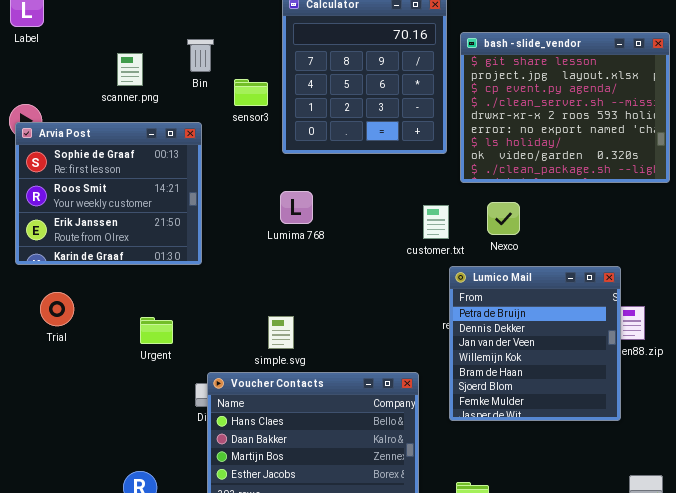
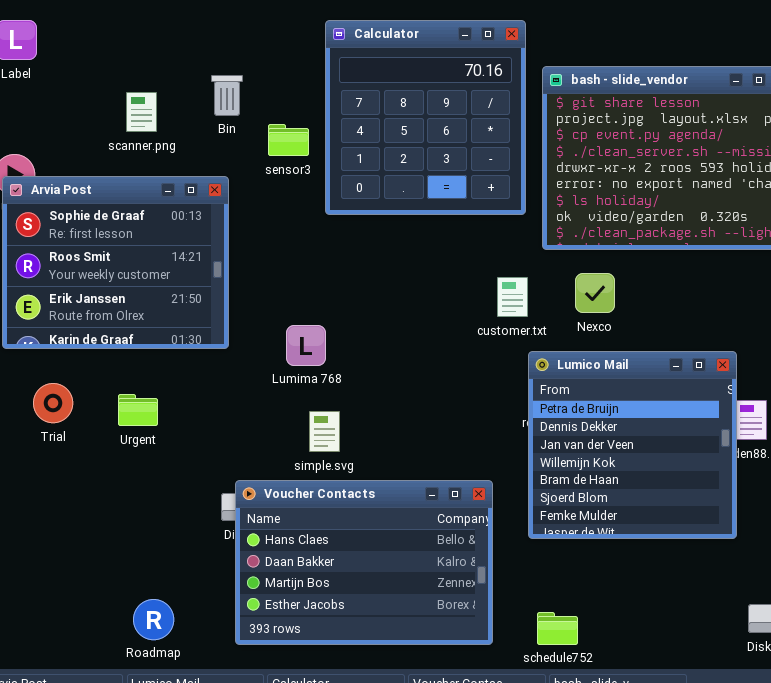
Lumima 768: [280,191,313,224] -> [286,325,326,366], moved
Urgent: [140,317,173,344] -> [118,394,158,426], moved

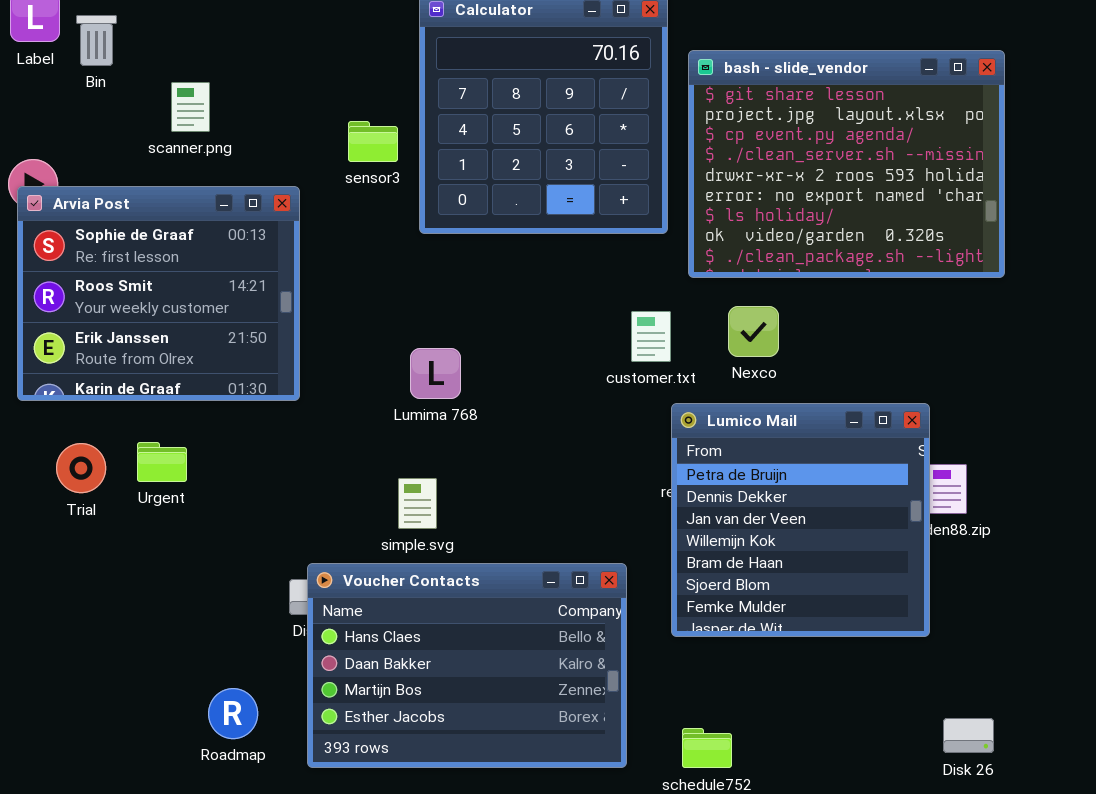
Bin: [211,75,243,116] -> [76,15,117,66], moved
Lumima 768: [286,325,326,366] -> [410,348,461,399], moved
Urgent: [118,394,158,426] -> [137,442,187,482], moved
Roadmap: [133,599,174,640] -> [208,688,258,739], moved

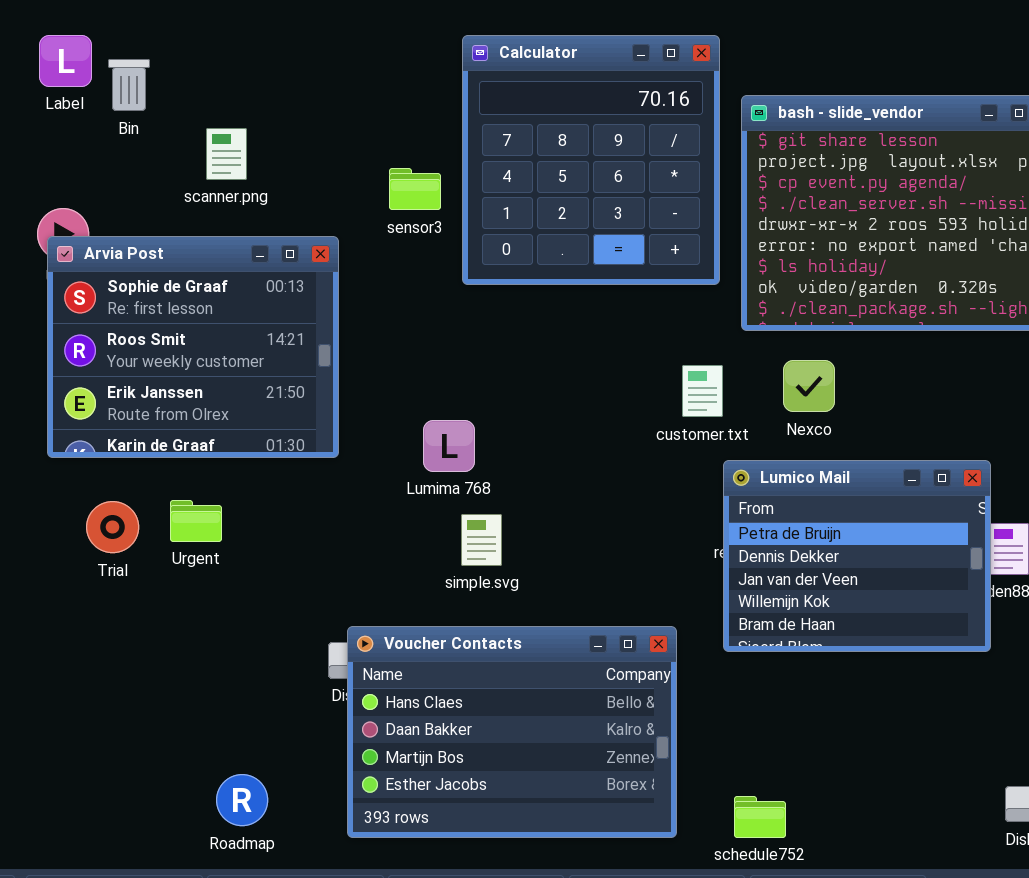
Lumima 768: [410,348,461,399] -> [423,420,475,472], moved
Lumico Mail: [671,403,930,637] -> [723,460,991,652], resized
simple.svg: [398,478,437,529] -> [461,514,502,566], moved
Roadmap: [208,688,258,739] -> [216,774,268,826], moved

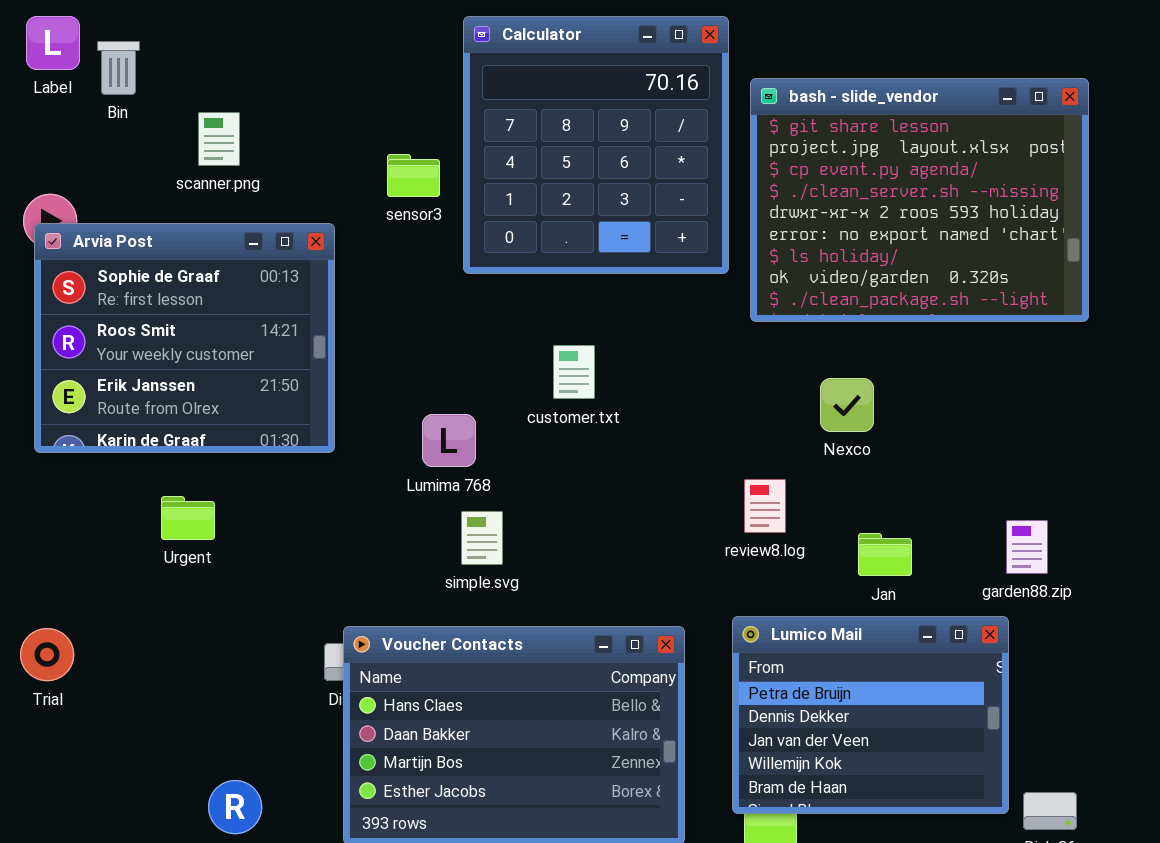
Nexco: [783,360,835,412] -> [820,378,874,432], moved
customer.txt: [682,365,723,417] -> [553,345,595,399], moved
Lumico Mail: [723,460,991,652] -> [732,616,1009,814], moved
Trial: [86,501,139,553] -> [20,628,74,681], moved

